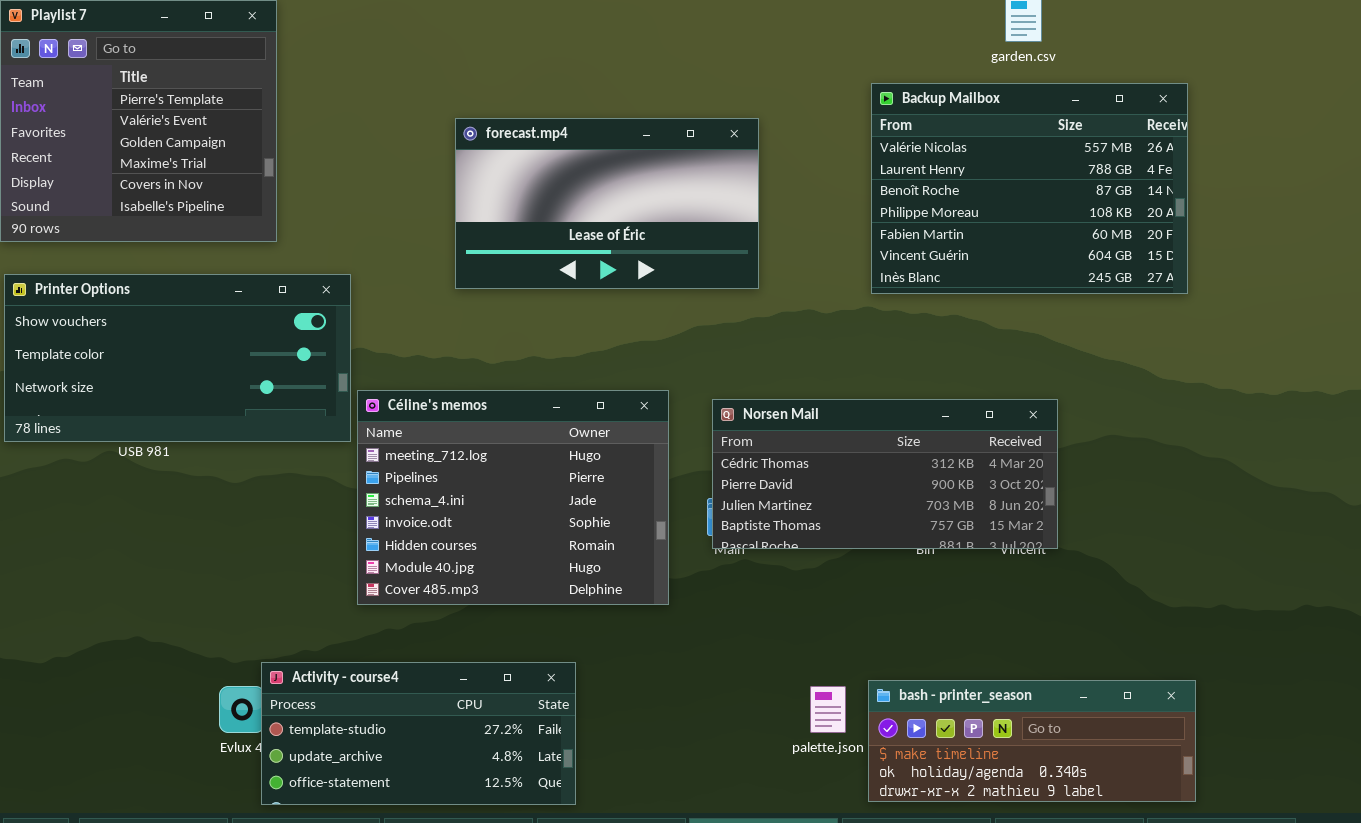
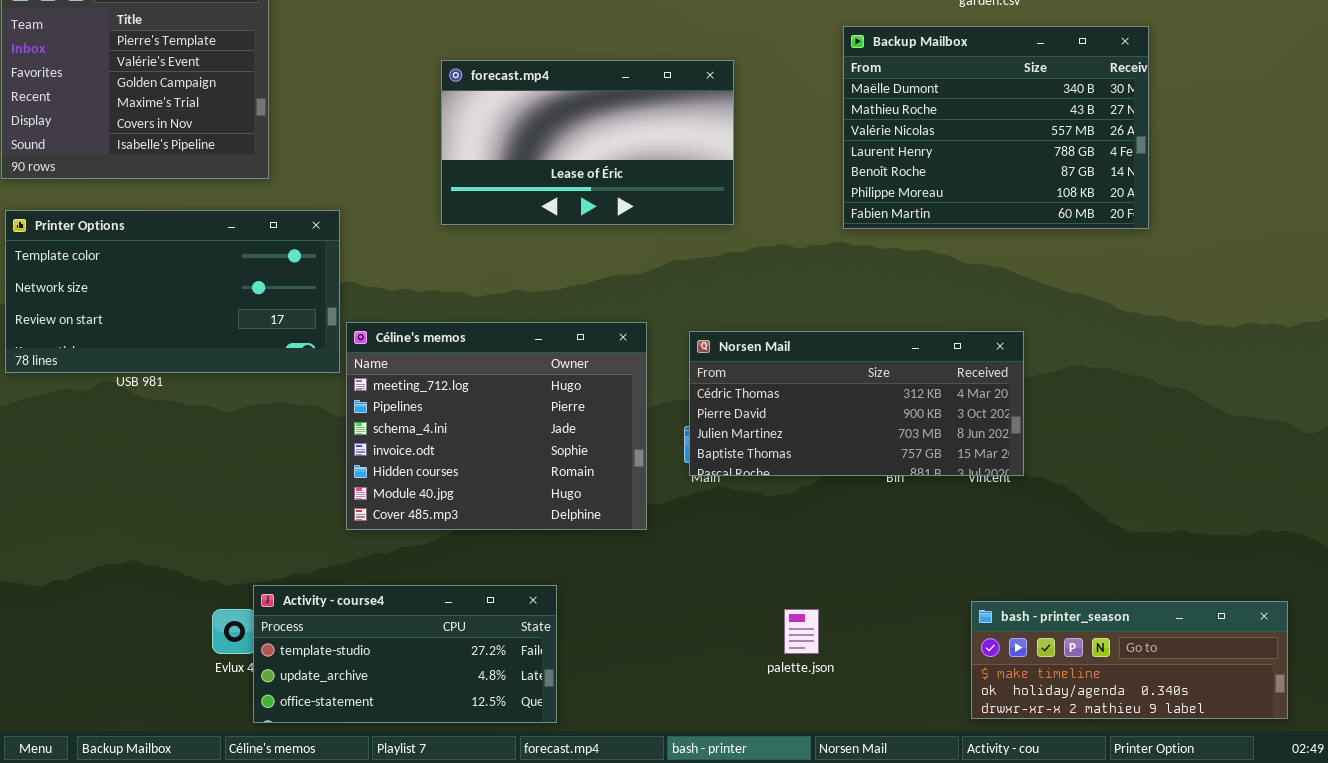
Backup Mailbox: [871,83,1188,294] -> [843,26,1149,229], scrolled up 2 rows
Printer Options: [4,274,351,442] -> [5,210,340,373], scrolled down 1 row
bash - printer_season: [868,680,1196,802] -> [971,601,1288,719], moved

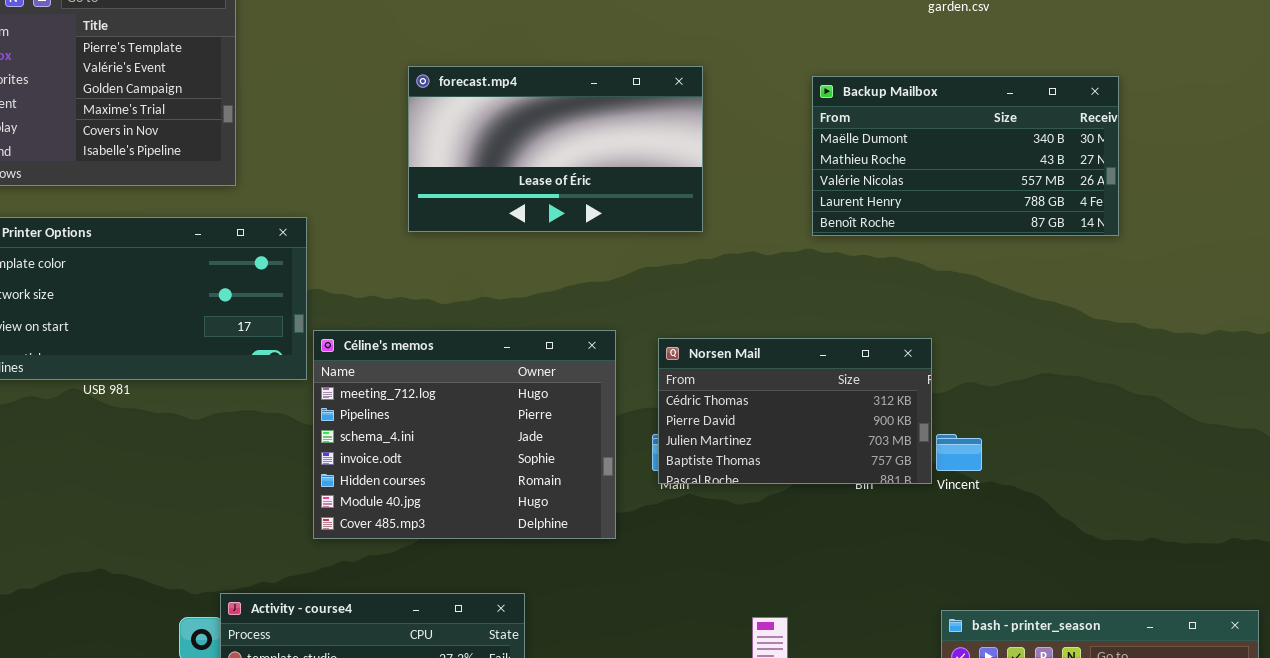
Backup Mailbox: [843,26,1149,229] -> [812,76,1119,236], resized
Norsen Mail: [689,331,1024,476] -> [658,338,932,484], resized

